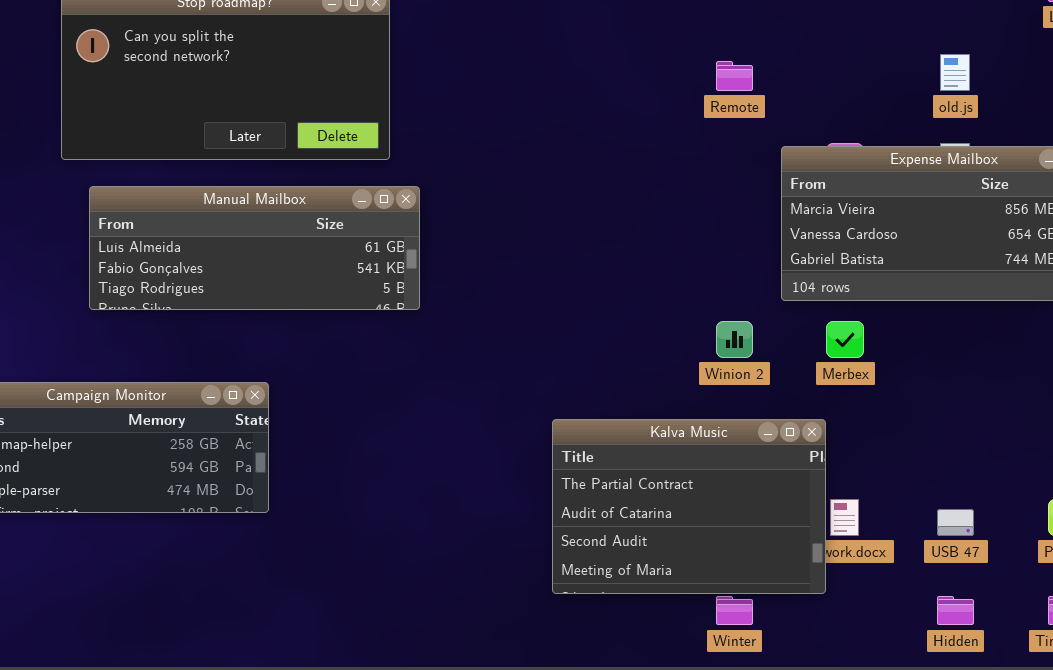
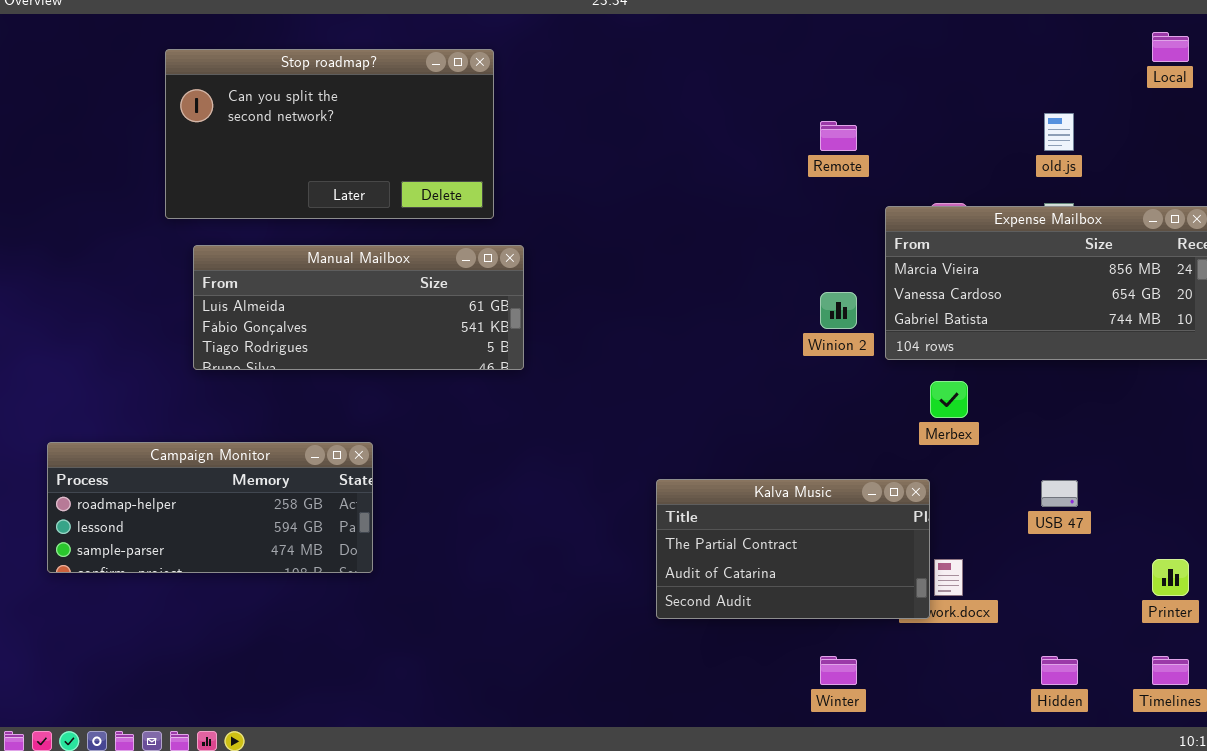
Winion 2: [716,321,753,358] -> [820,292,857,329], moved
Kalva Music: [552,419,826,594] -> [656,479,930,619], resized
USB 47: [937,509,974,536] -> [1041,480,1078,507], moved

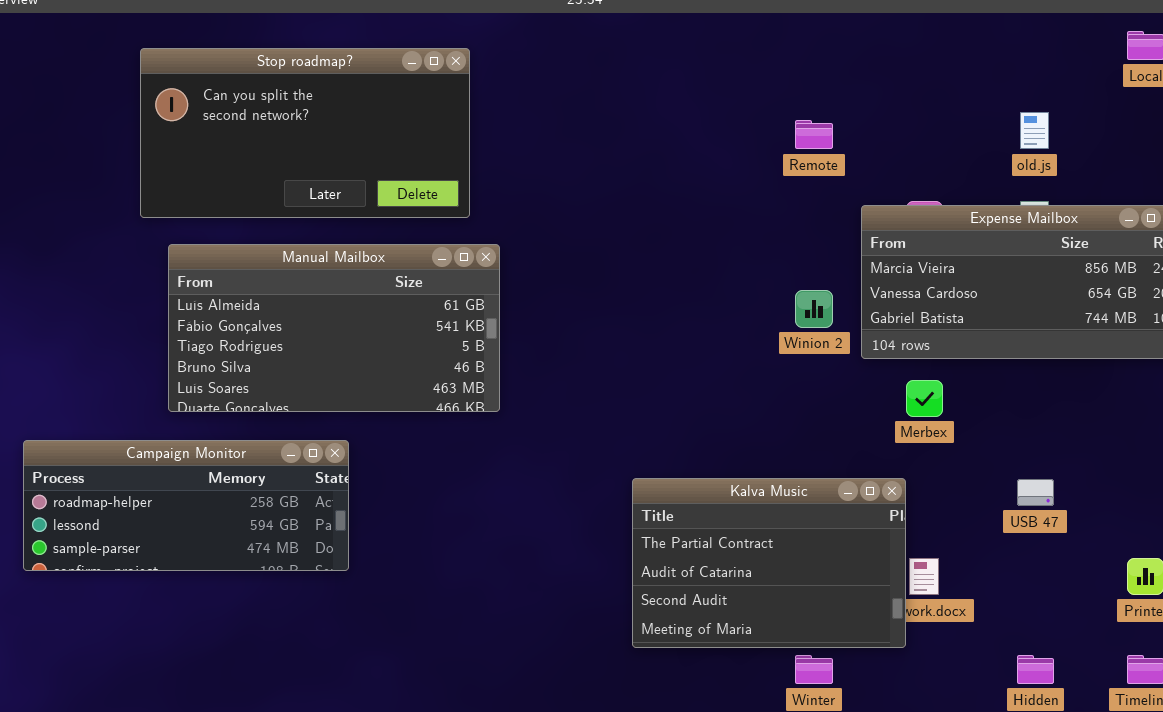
Manual Mailbox: [193,245,524,370] -> [168,244,500,412], resized
Kalva Music: [656,479,930,619] -> [632,478,906,648], resized

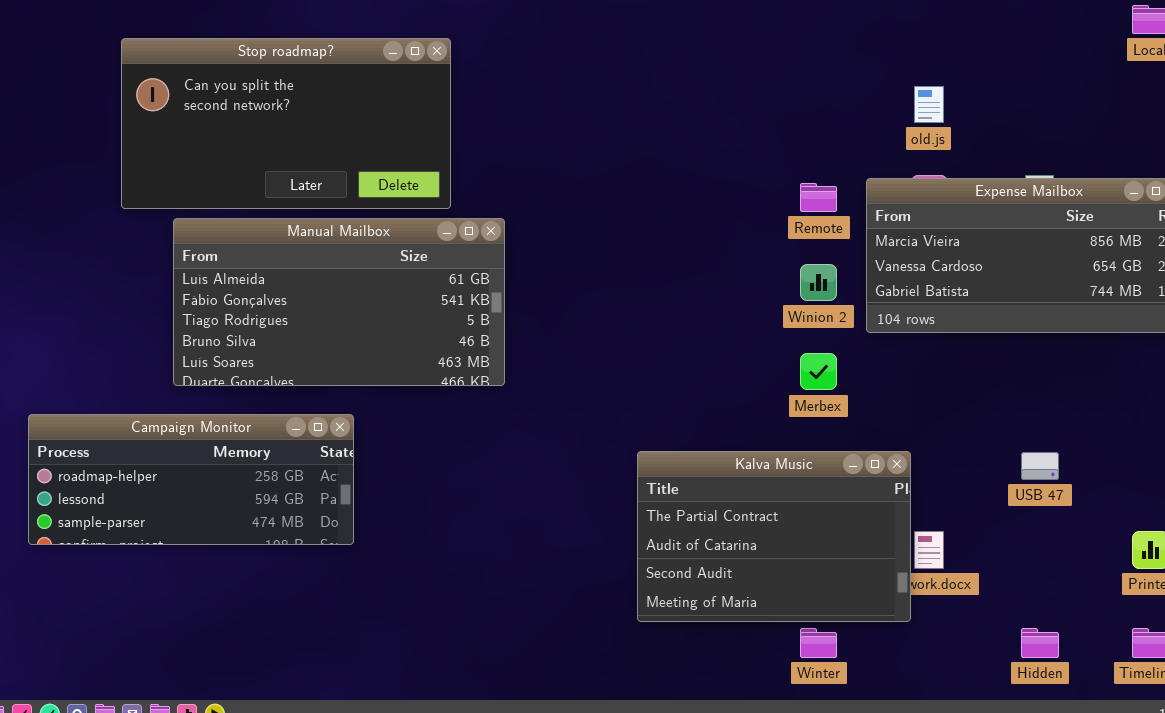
Stop roadmap?: [140,48,470,218] -> [121,38,451,209], moved
old.js: [1020,112,1049,149] -> [914,86,944,123], moved
Remote: [795,120,833,149] -> [800,183,837,212], moved
Merbex: [906,380,943,417] -> [800,353,837,390], moved

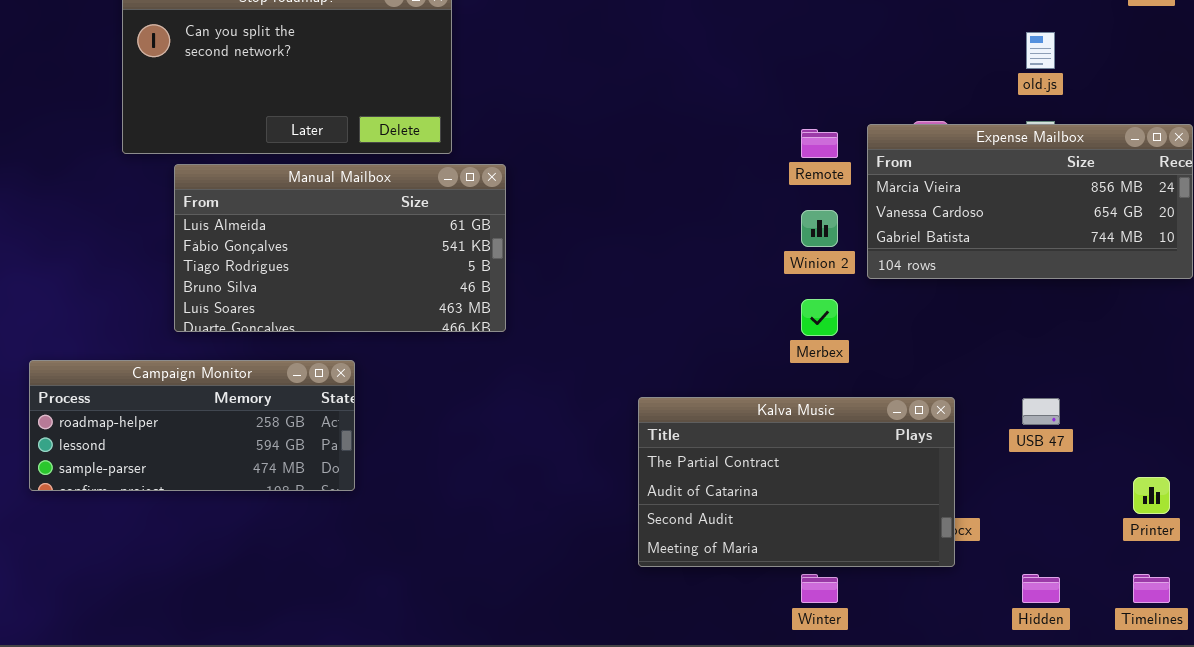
old.js: [914,86,944,123] -> [1026,32,1055,69], moved
Kalva Music: [637,451,911,622] -> [638,397,955,567], resized

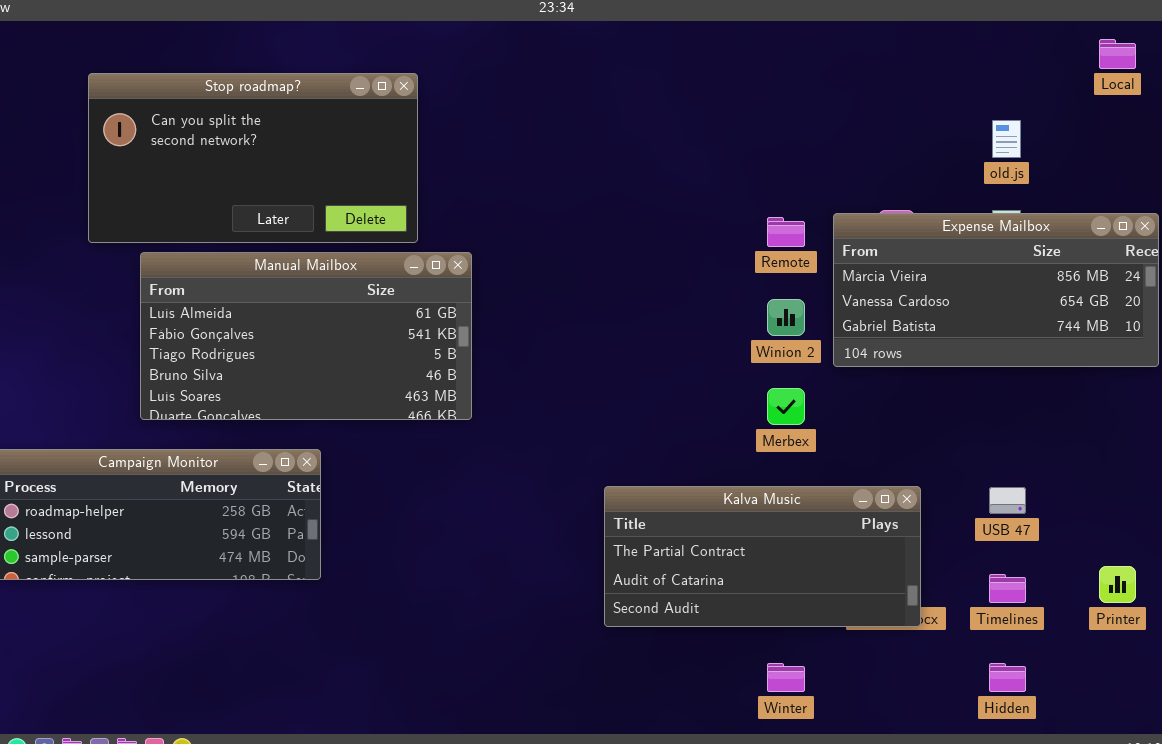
Kalva Music: [638,397,955,567] -> [604,486,921,627], resized
Timelines: [1133,574,1170,603] -> [989,574,1026,603], moved

